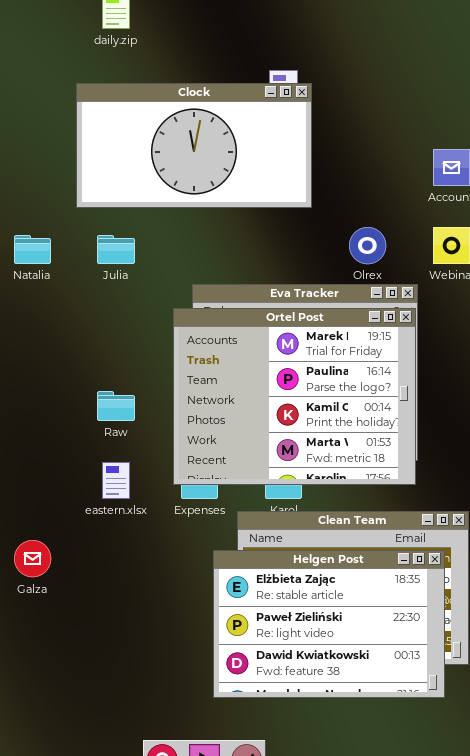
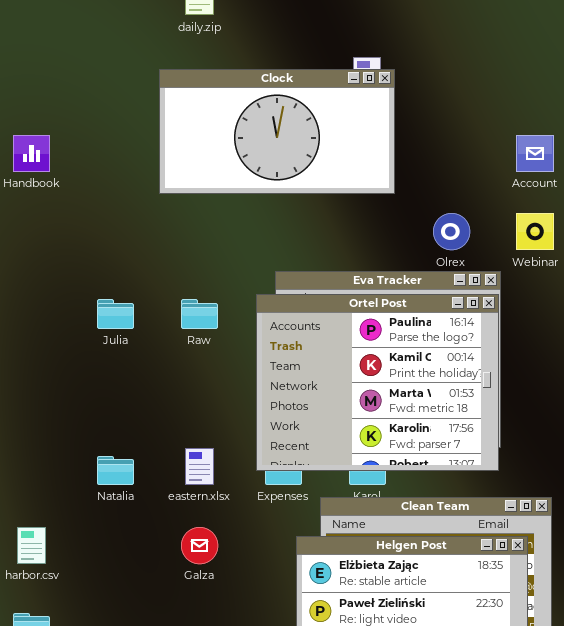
Natalia: [14,235,51,264] -> [97,456,134,485], moved
Julia: [97,235,135,264] -> [97,299,134,329], moved
Ortel Post: [173,308,416,485] -> [256,294,499,471], scrolled down 1 row
Raw: [97,391,135,421] -> [181,299,218,329], moved
Galza: [14,540,51,577] -> [181,527,218,564], moved

